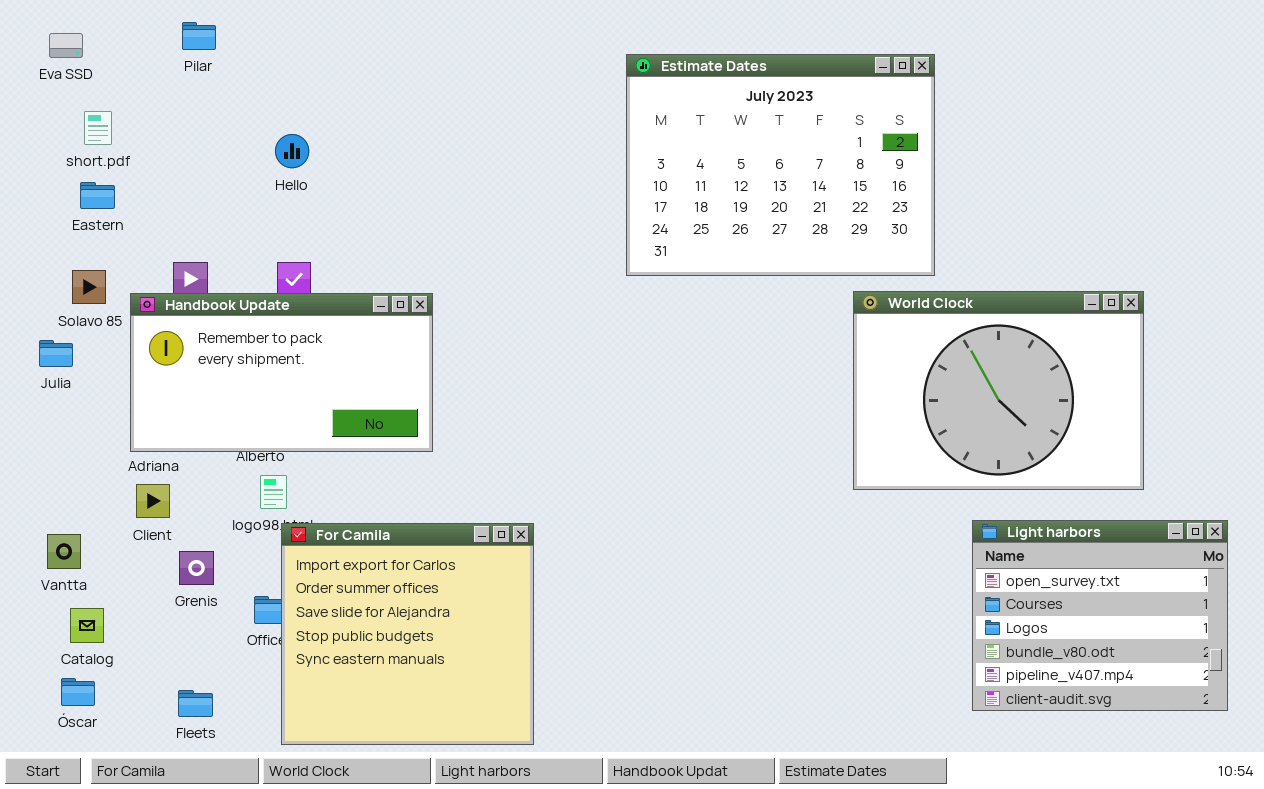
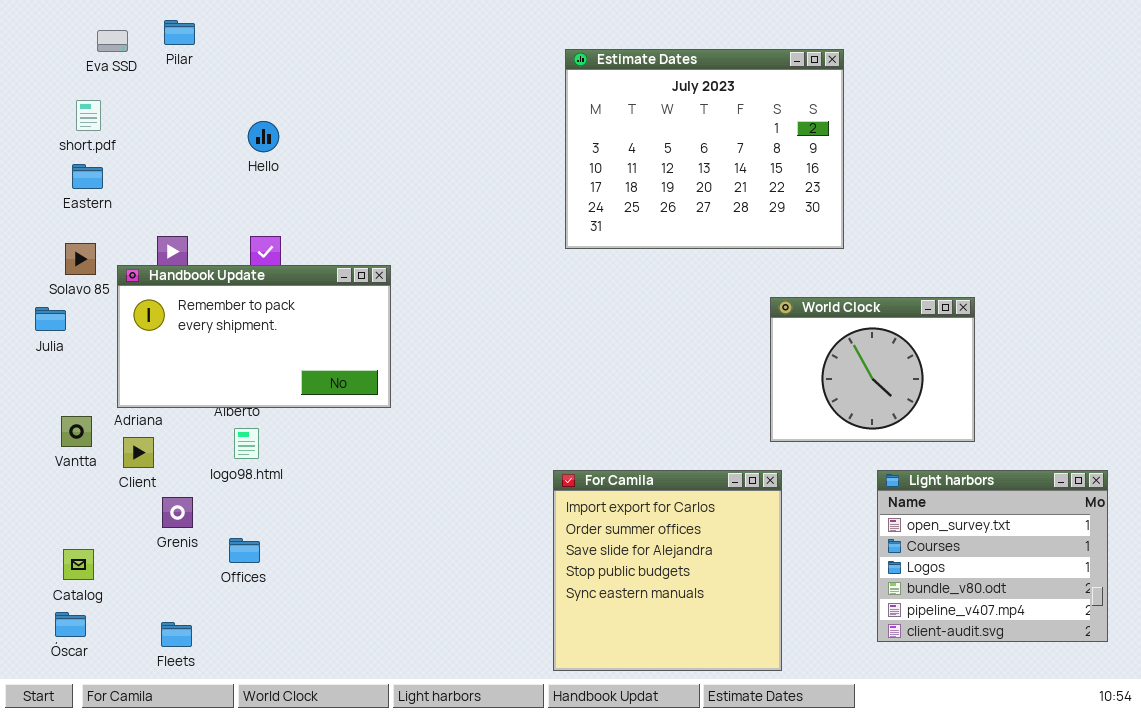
Eva SSD: [49,33,83,58] -> [97,30,128,52], moved
World Clock: [853,291,1144,490] -> [770,297,975,442], resized
For Camila: [281,523,534,745] -> [553,470,782,671], moved
Vantta: [47,534,81,569] -> [61,416,92,447], moved

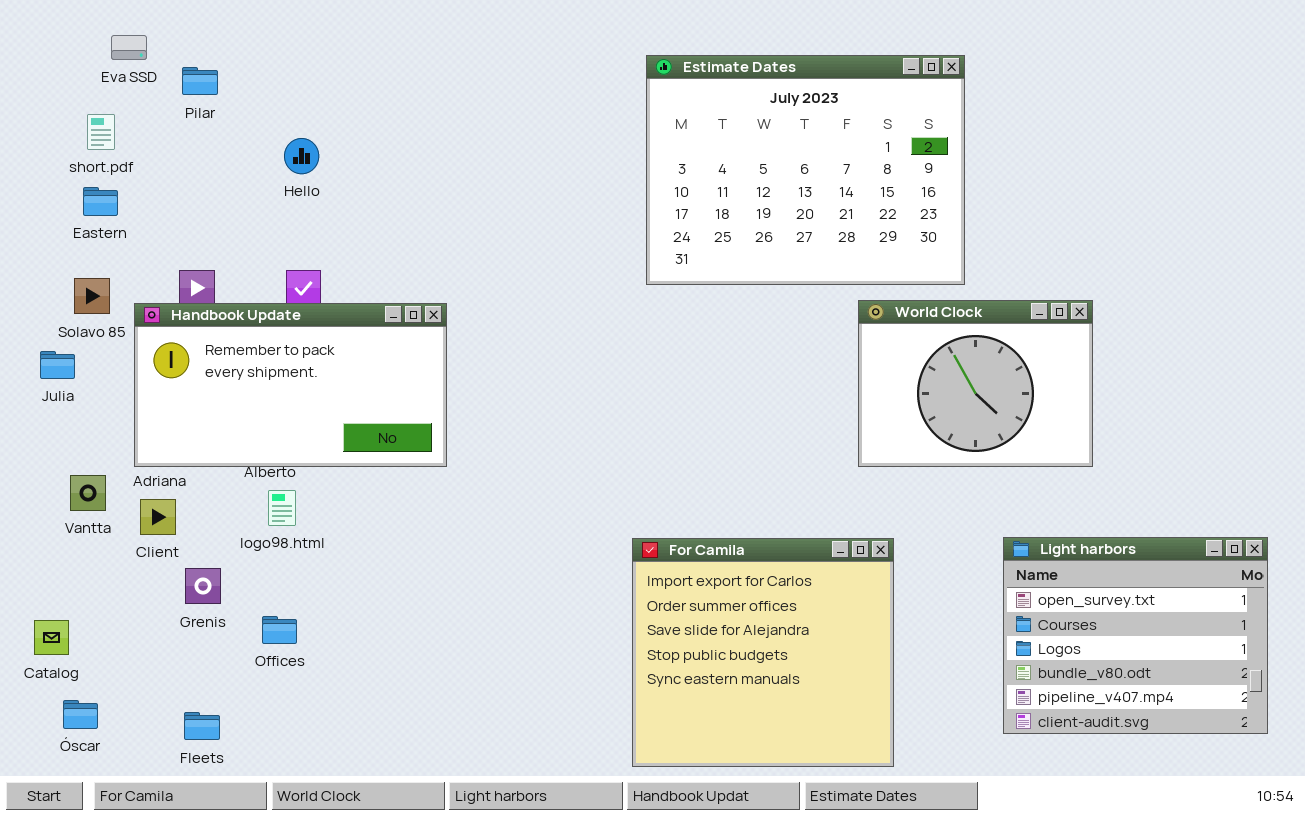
Pilar: [164,20,195,45] -> [182,67,218,95], moved
World Clock: [770,297,975,442] -> [858,300,1093,467], moved
Catalog: [63,549,94,580] -> [34,620,69,655], moved

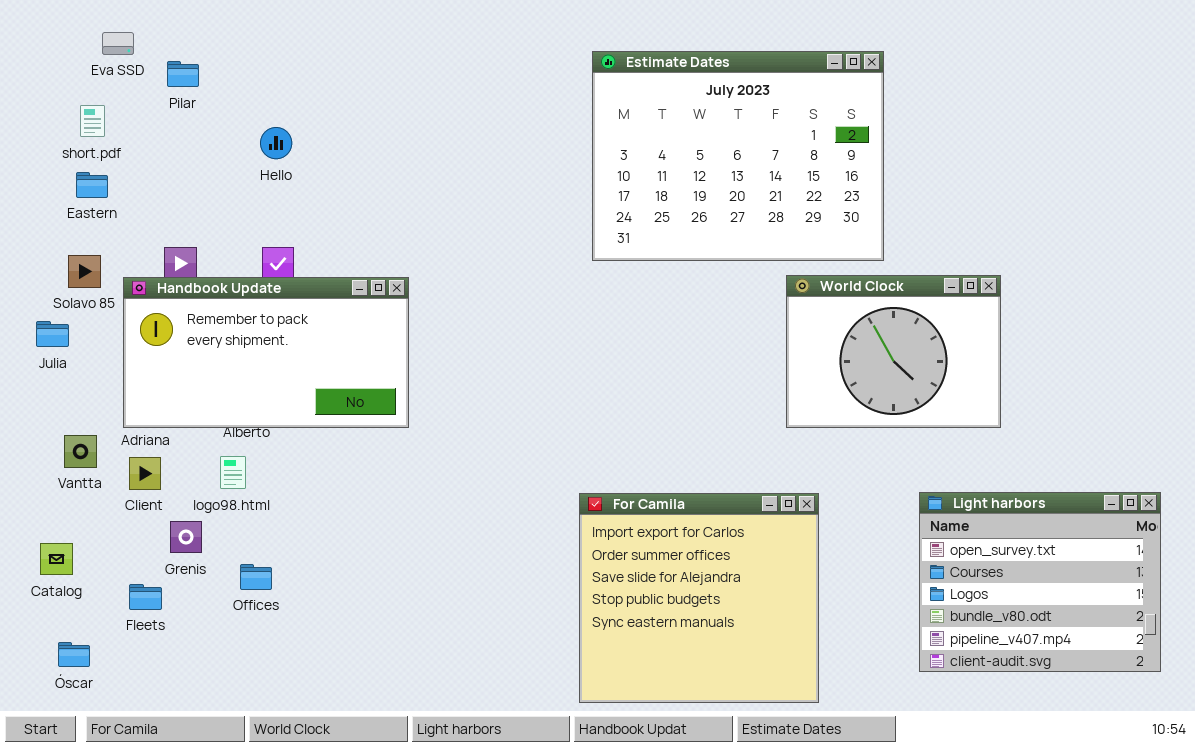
logo98.html: [268,490,296,526] -> [220,456,246,489], moved
Catalog: [34,620,69,655] -> [40,543,73,575], moved
Fleets: [184,712,220,740] -> [129,584,162,610], moved

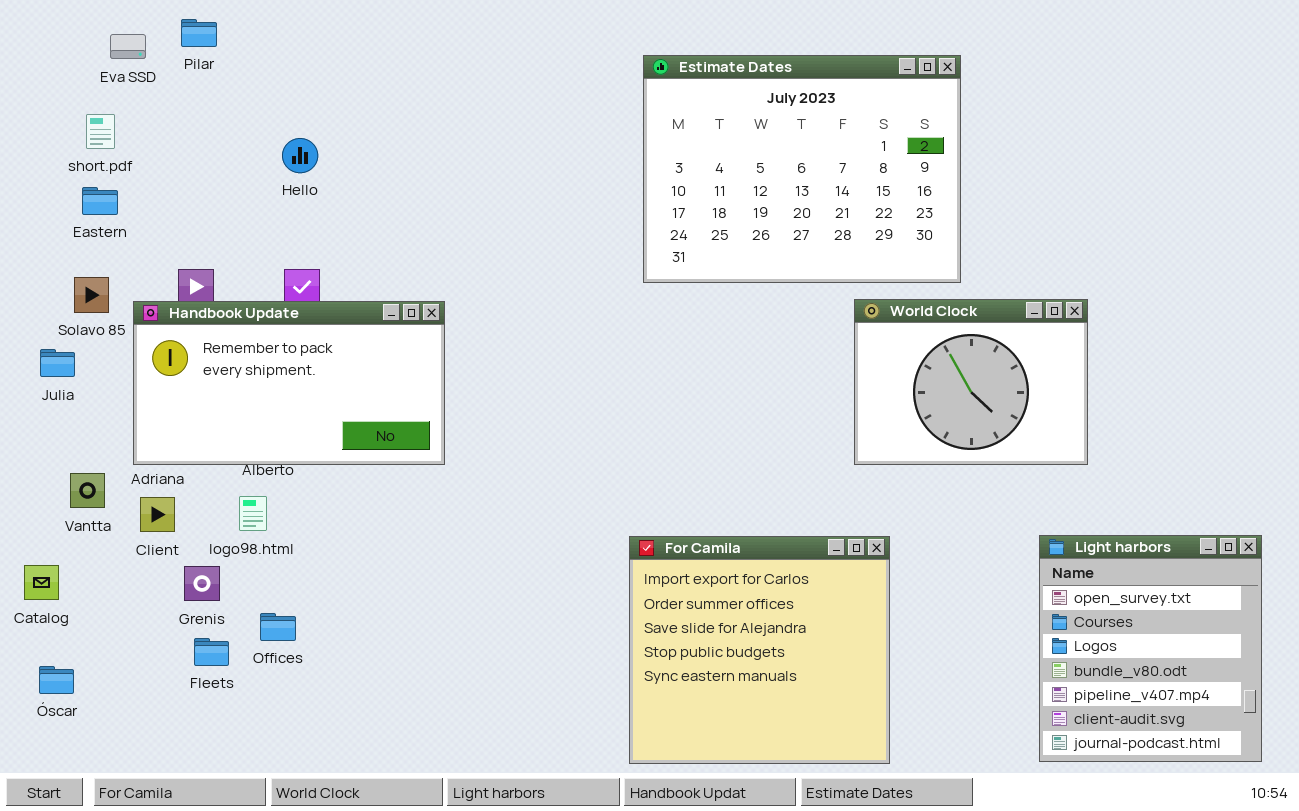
Pilar: [167,61,199,87] -> [181,19,217,47], moved
Light harbors: [919,492,1161,672] -> [1039,535,1262,762], resized
Catalog: [40,543,73,575] -> [24,565,59,600], moved
Fleets: [129,584,162,610] -> [194,638,229,666], moved
Óscar: [58,642,90,667] -> [39,666,74,694], moved

